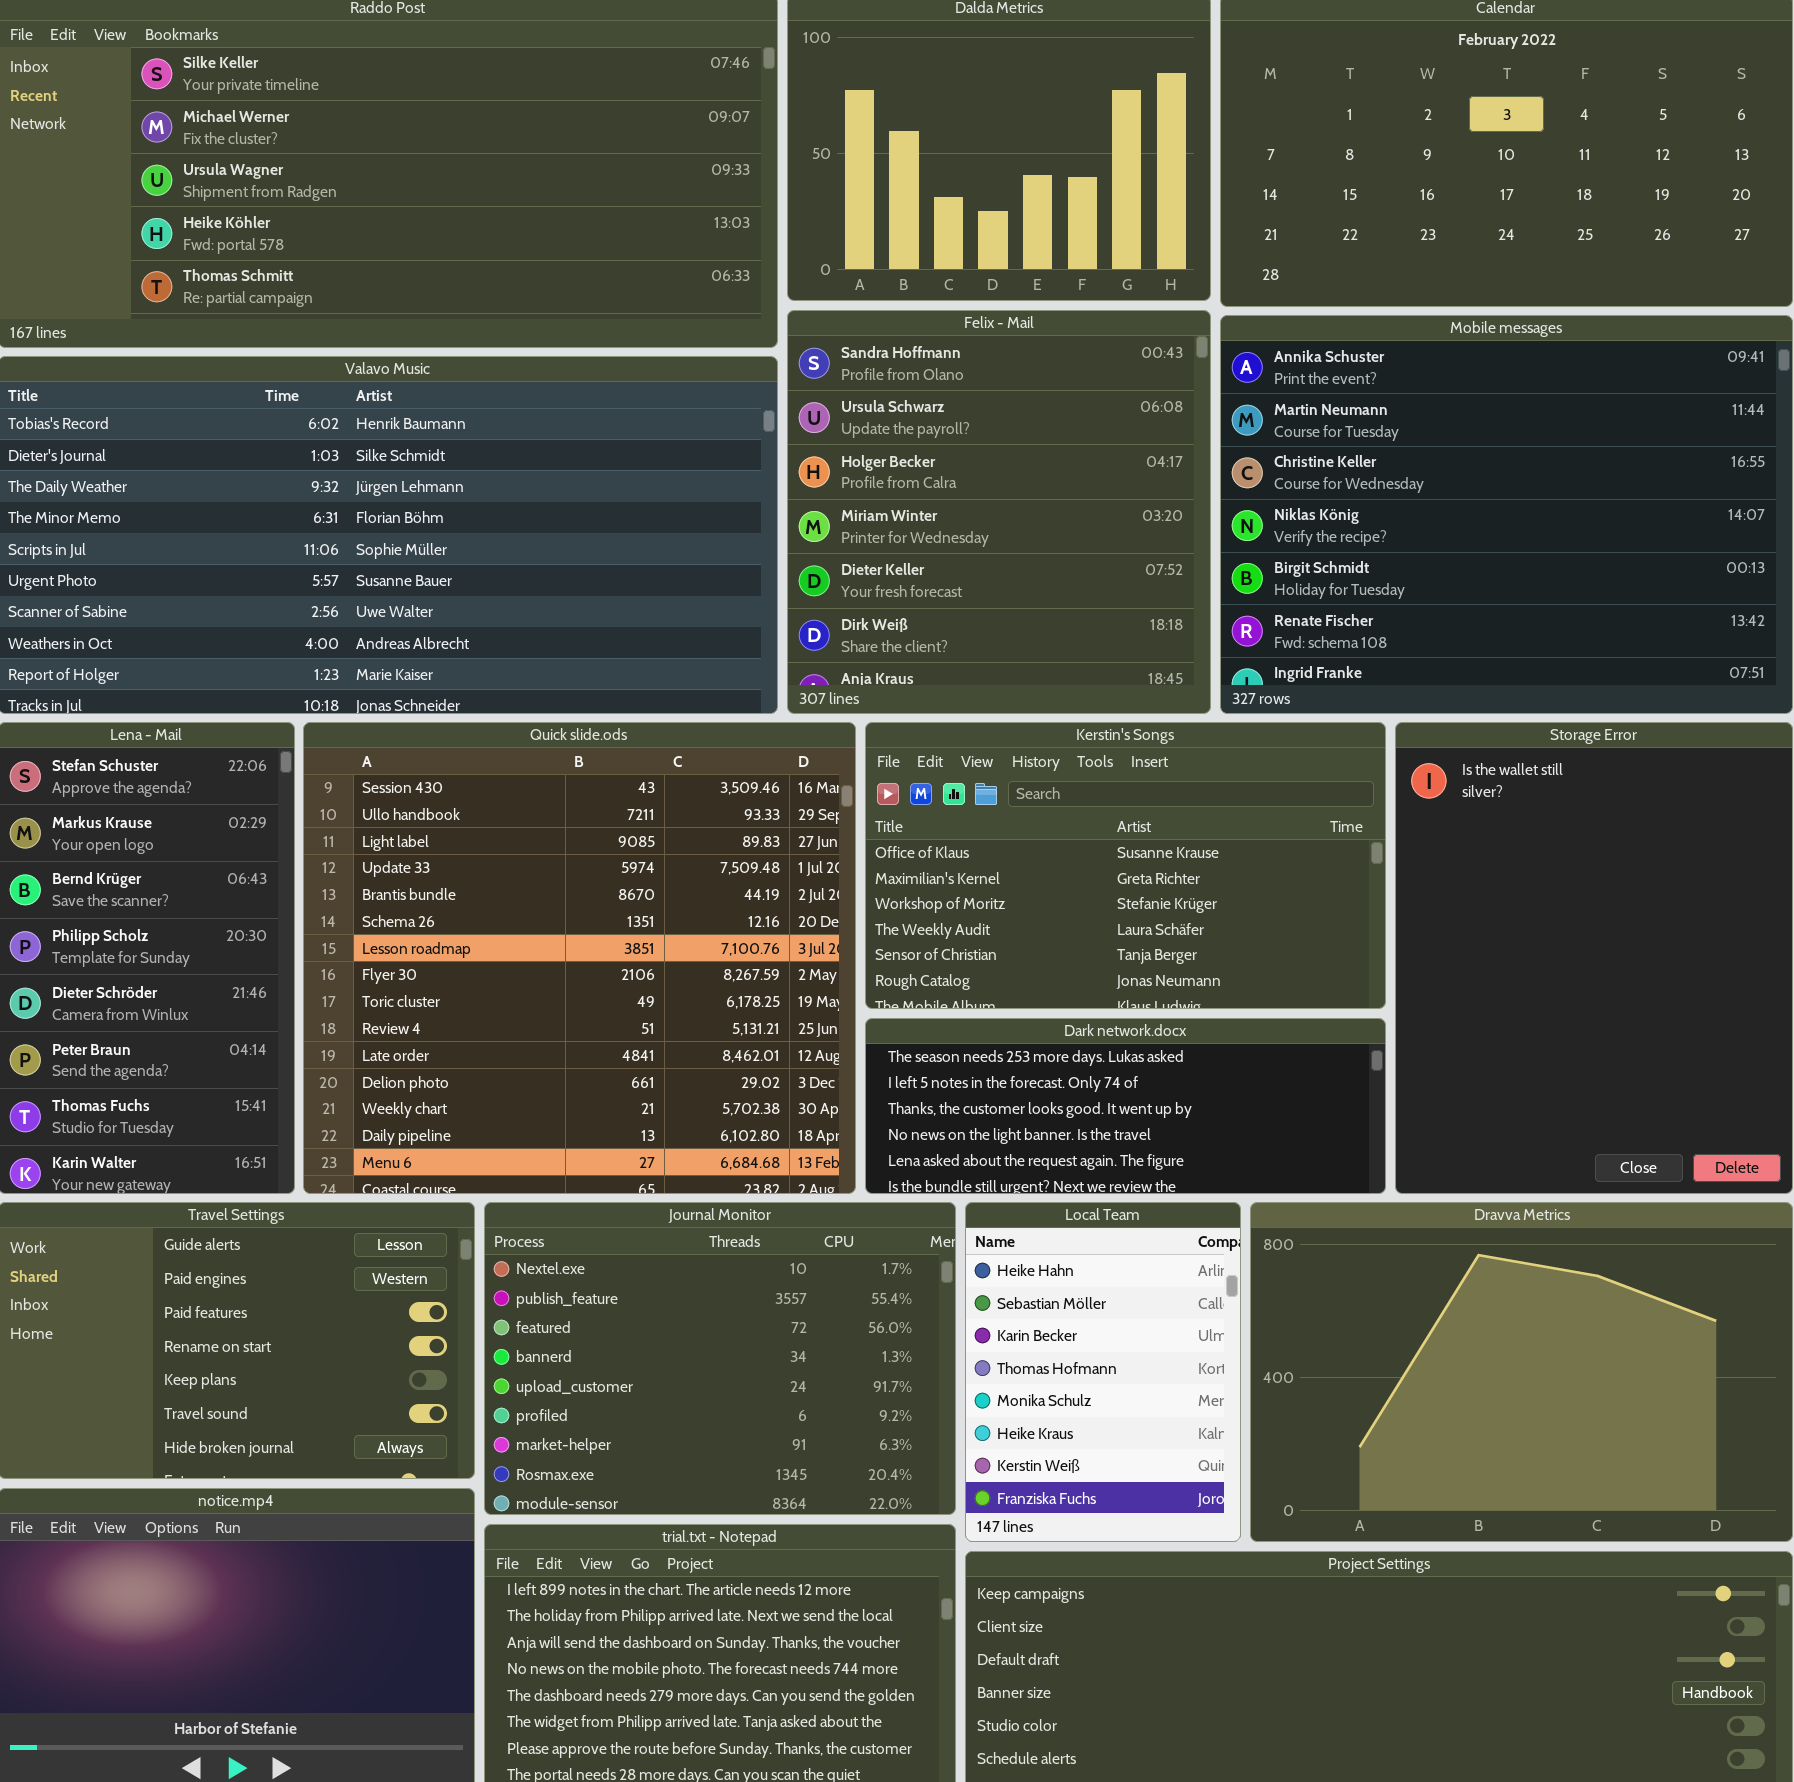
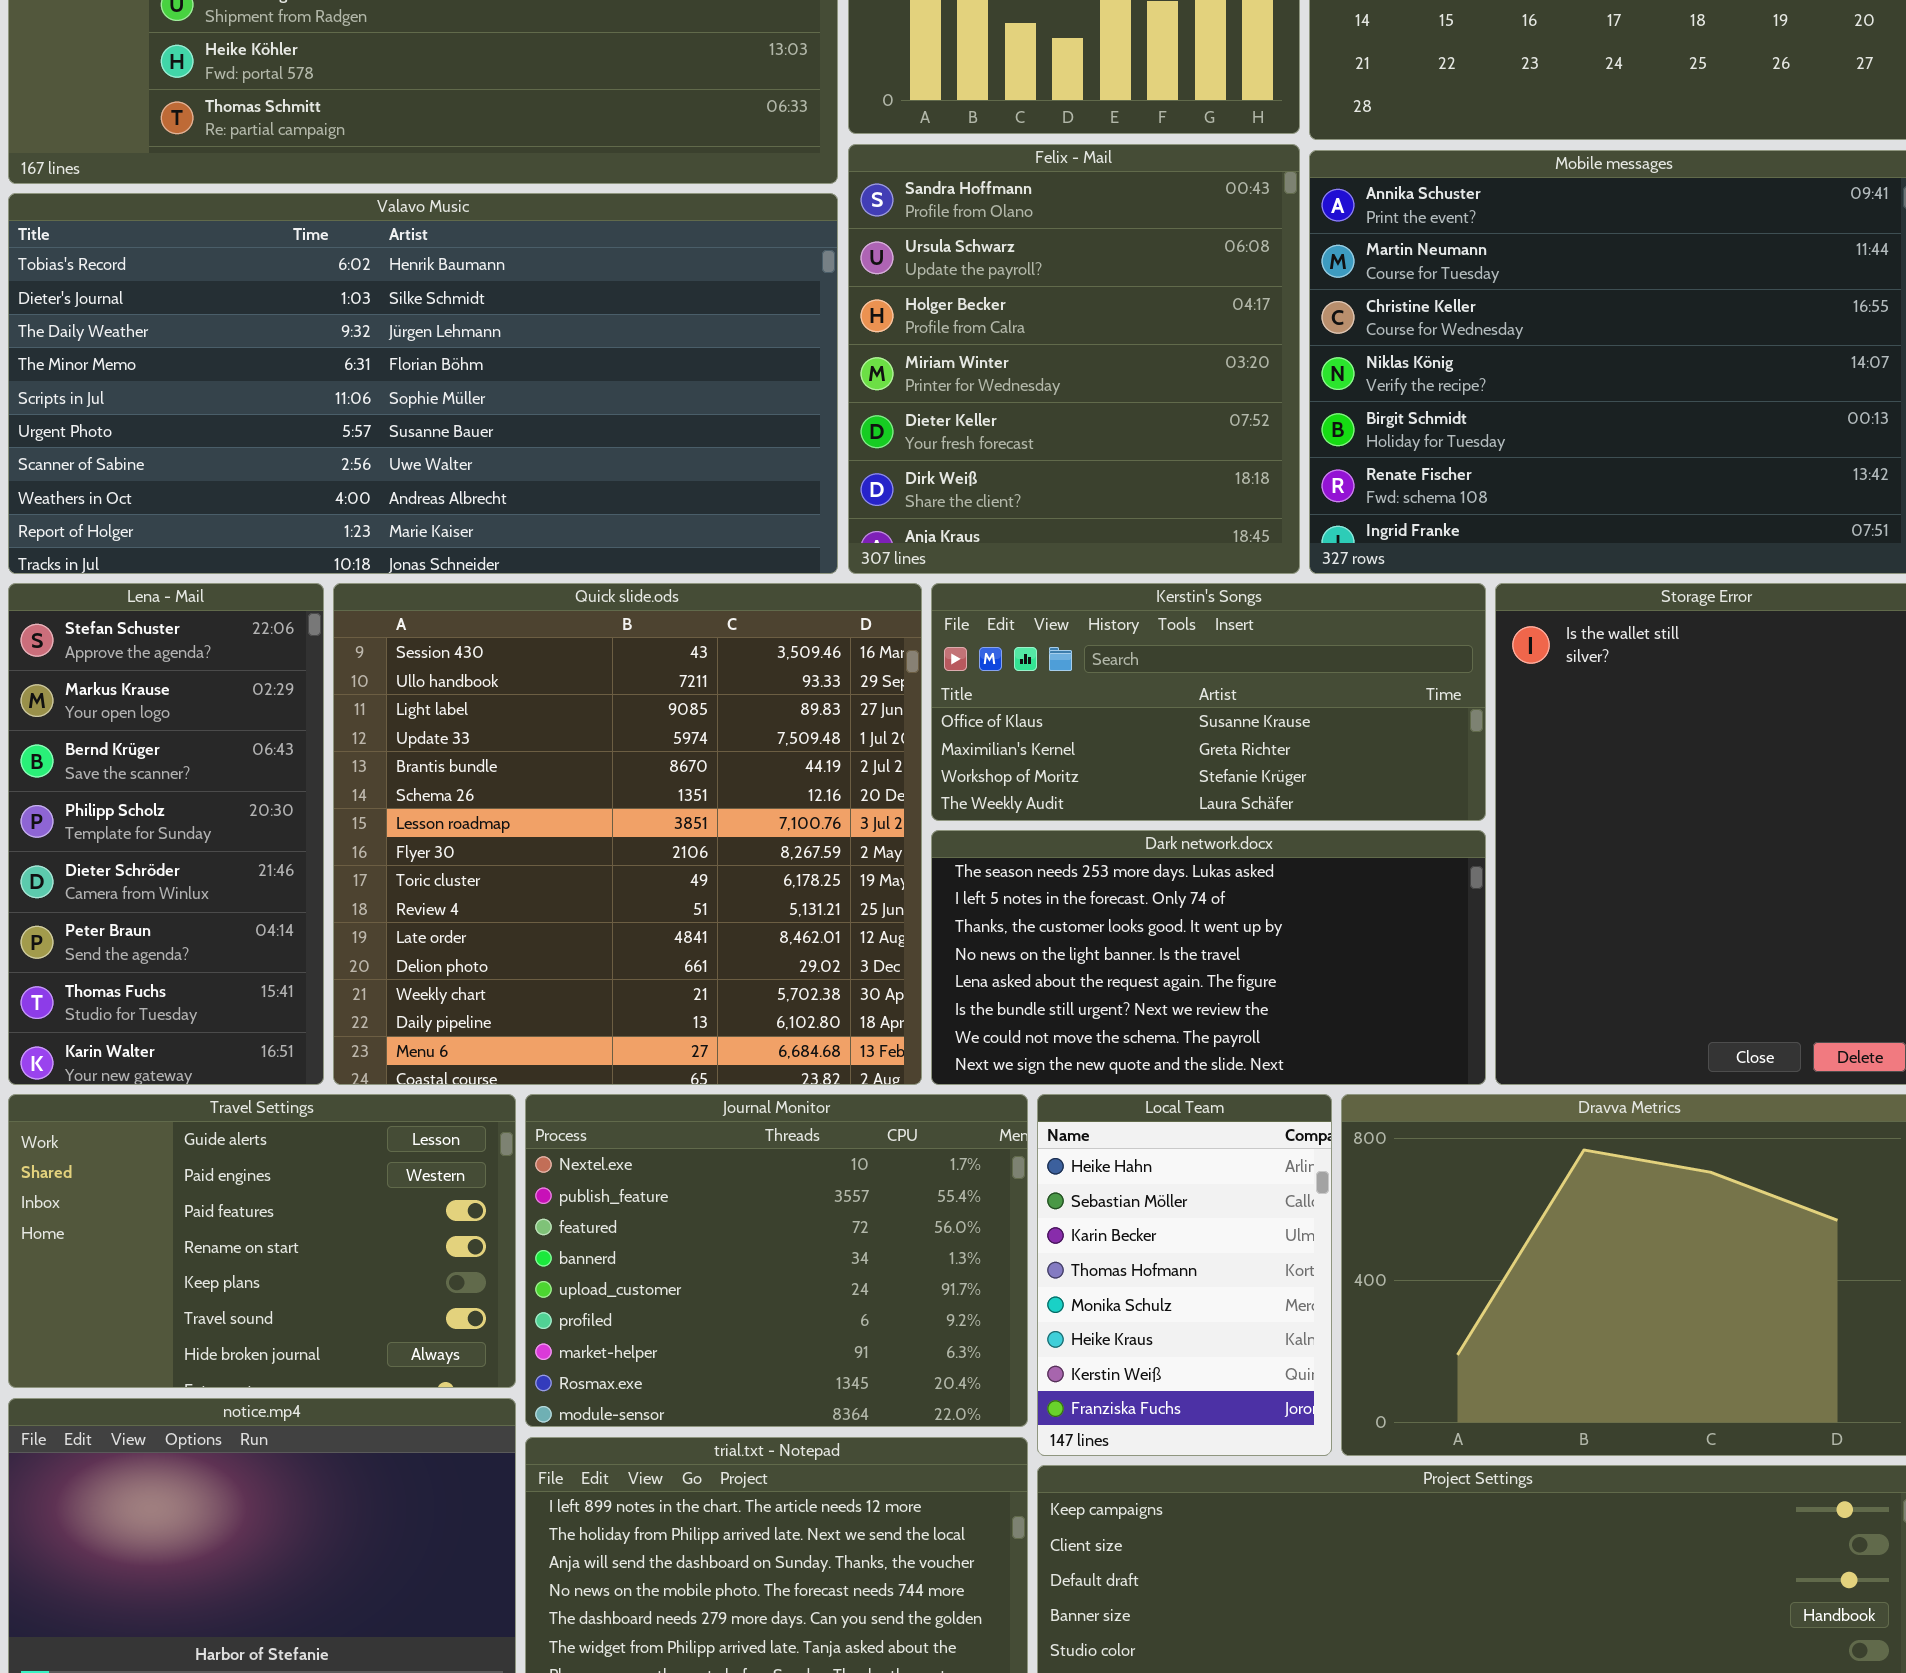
Kerstin's Songs: [865,722,1386,1009] -> [931,583,1486,821], resized
Dark network.docx: [865,1018,1386,1194] -> [931,830,1486,1085], resized

